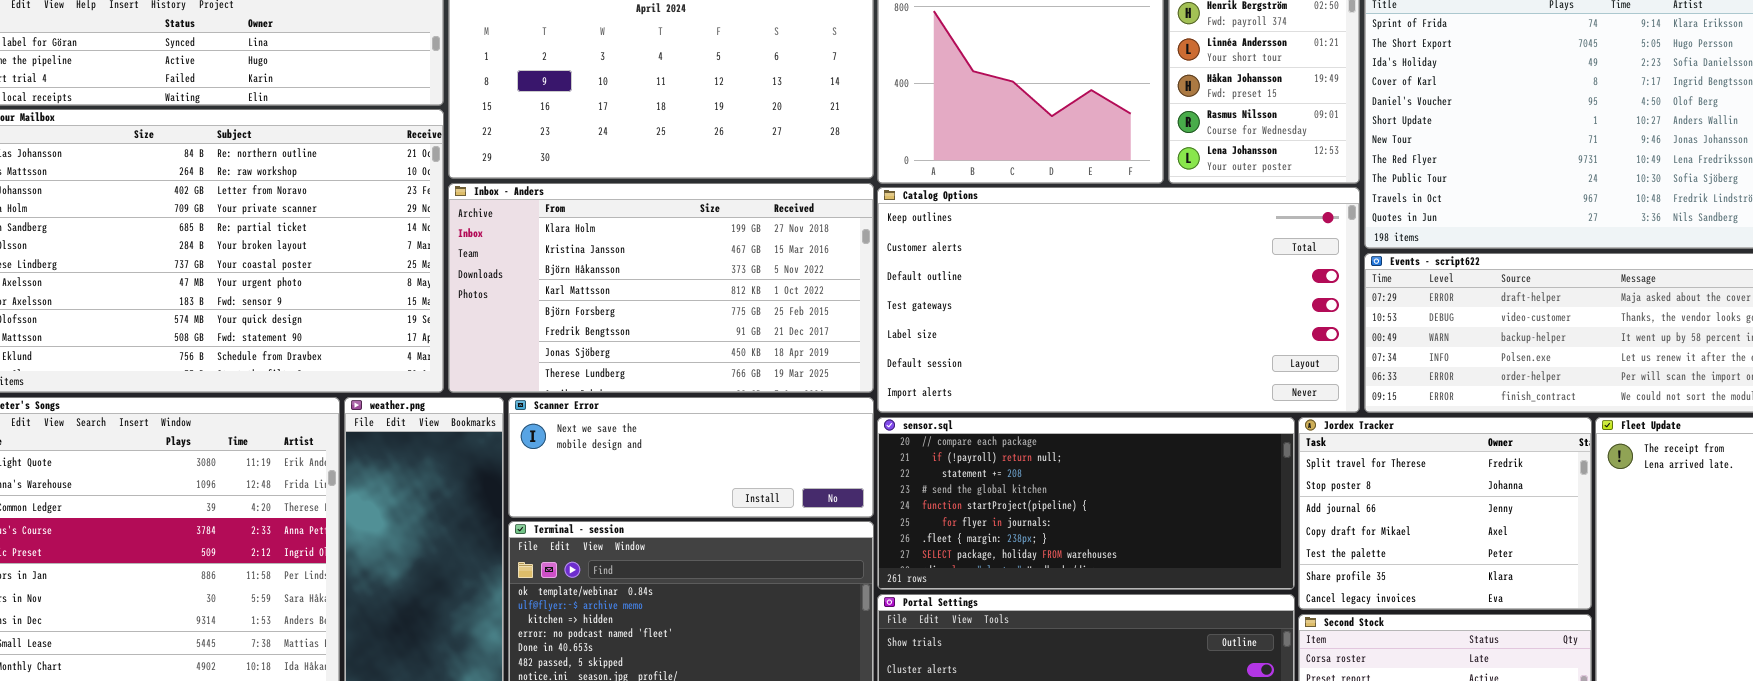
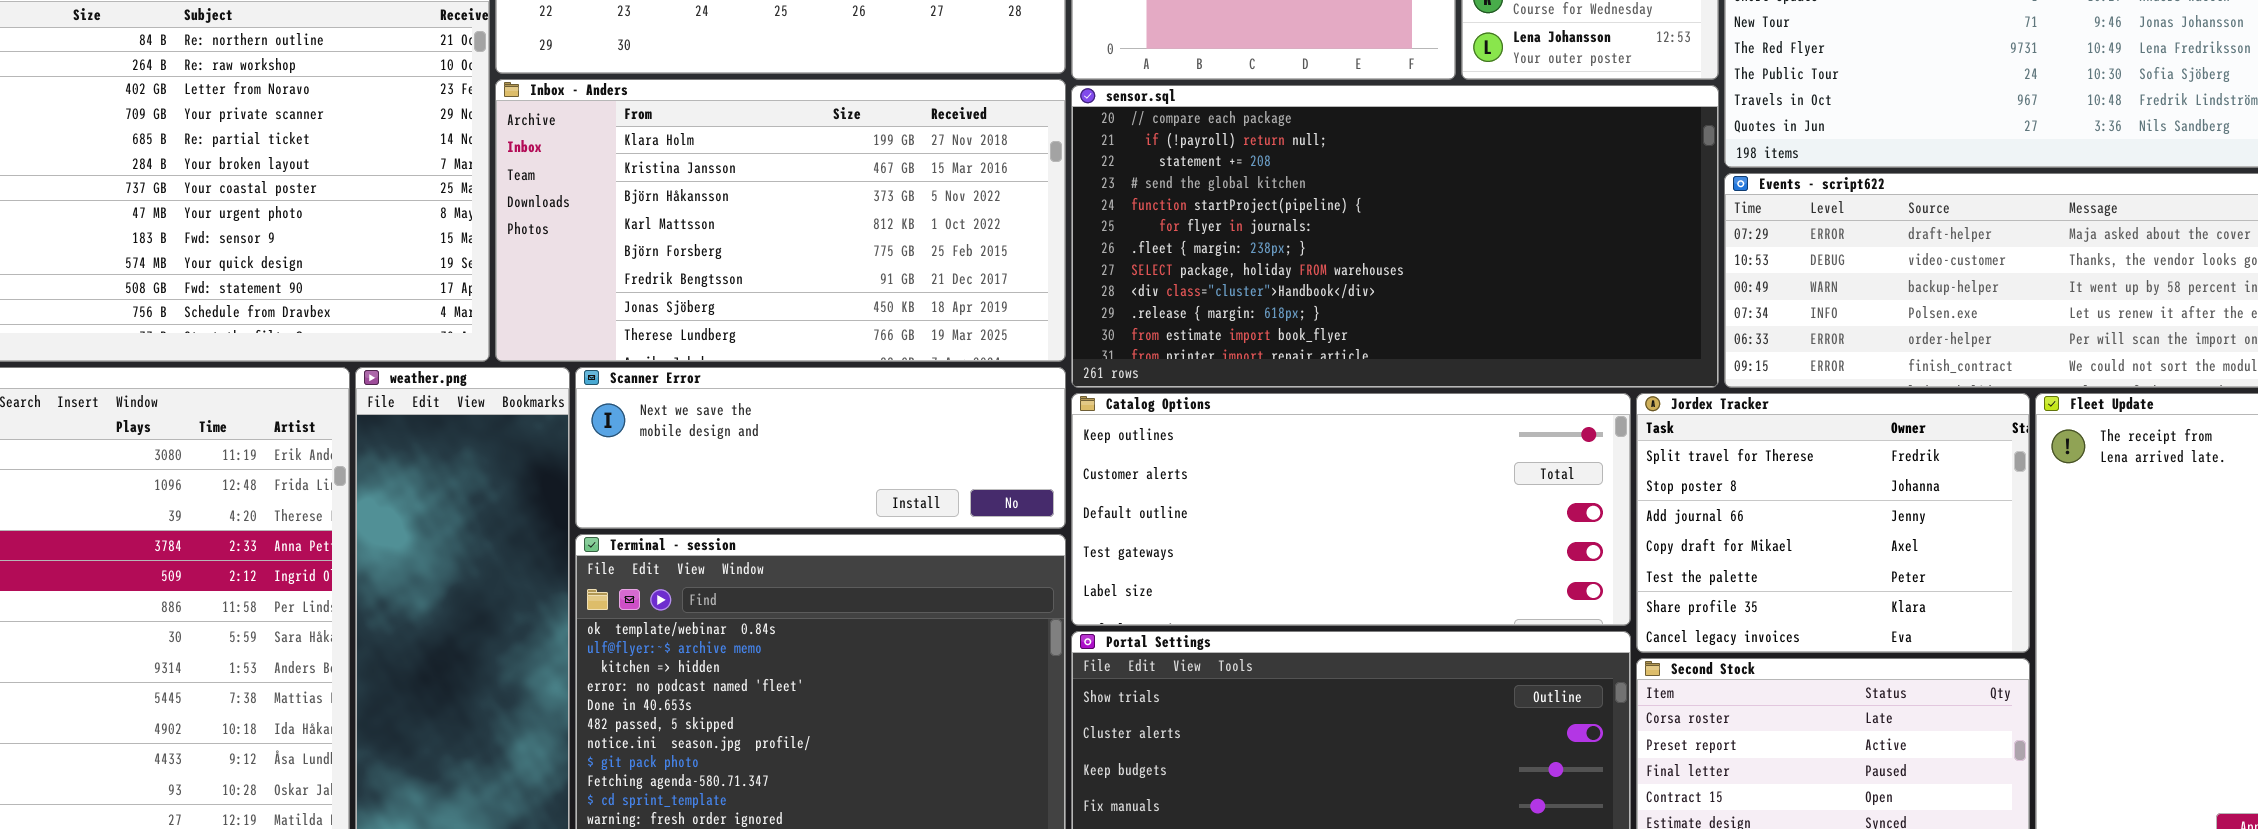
Catalog Options: [877,187,1360,413] -> [1071,393,1631,626], moved, resized
sensor.sql: [877,417,1295,590] -> [1071,85,1719,388], moved, resized

